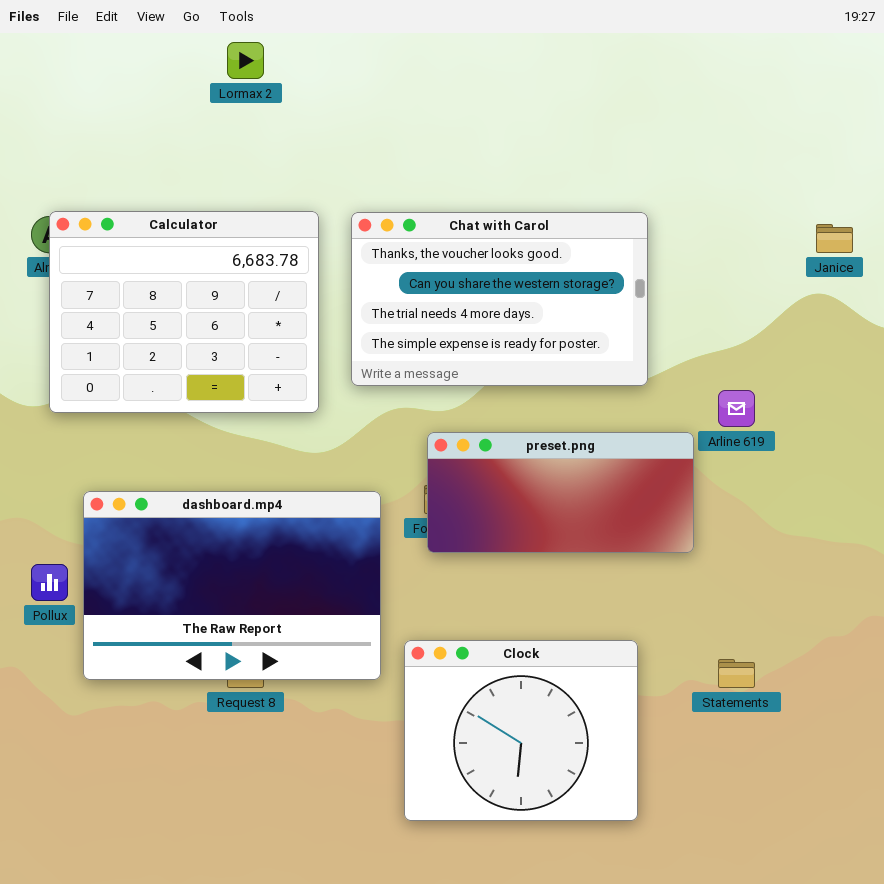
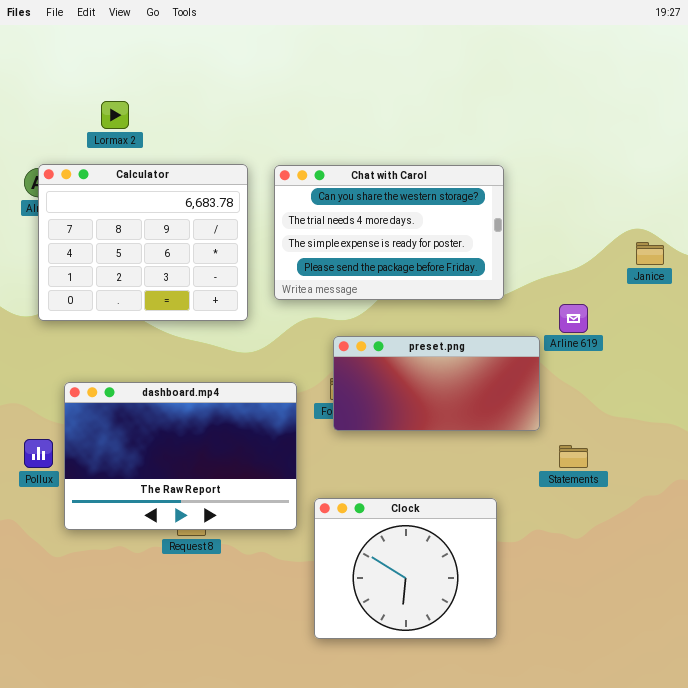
Lormax 2: [227,42,264,79] -> [101,101,129,129], moved
Chat with Carol: [351,212,648,386] -> [274,165,504,300], scrolled down 1 row
Janice: [816,224,853,253] -> [636,242,664,265], moved
Statements: [718,659,755,688] -> [559,445,588,468], moved

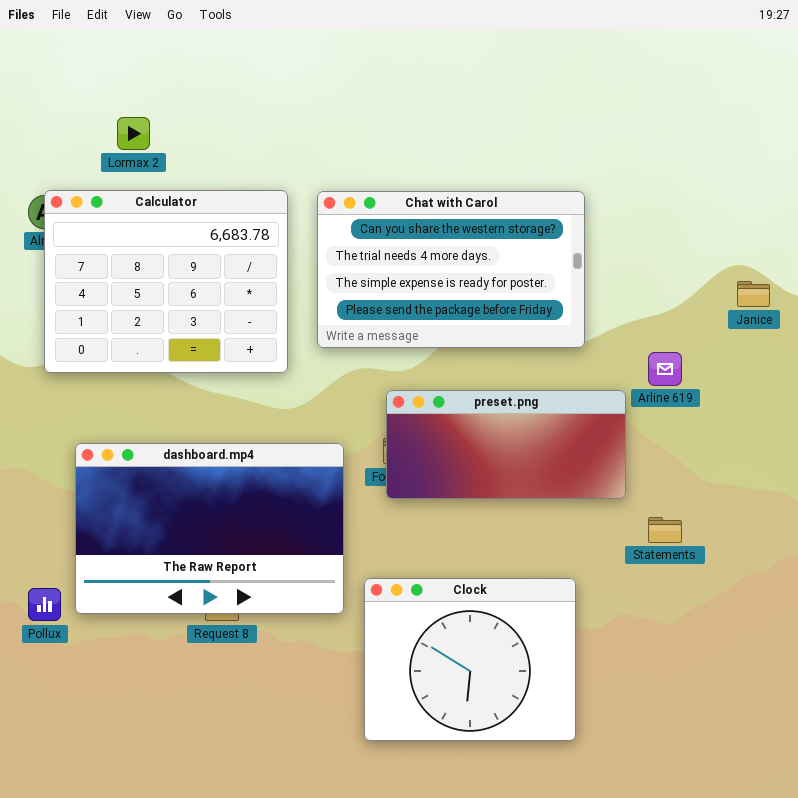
Pollux: [24,439,53,468] -> [28,588,61,621], moved

